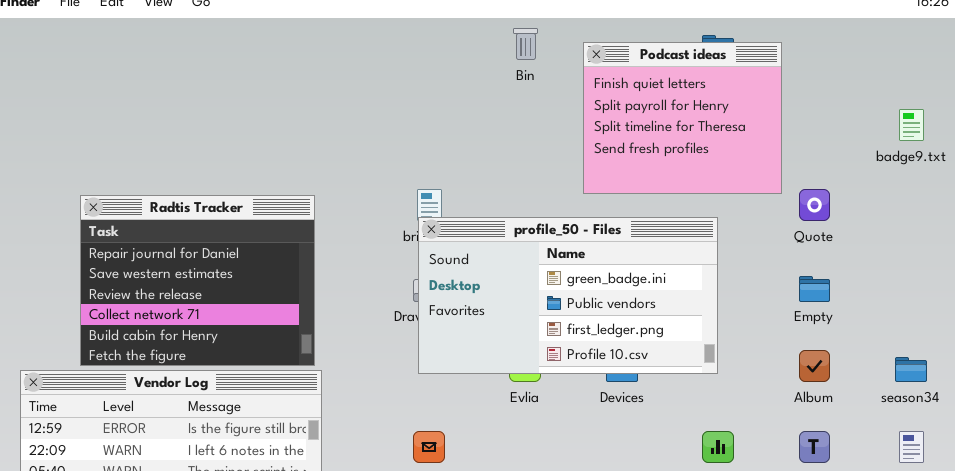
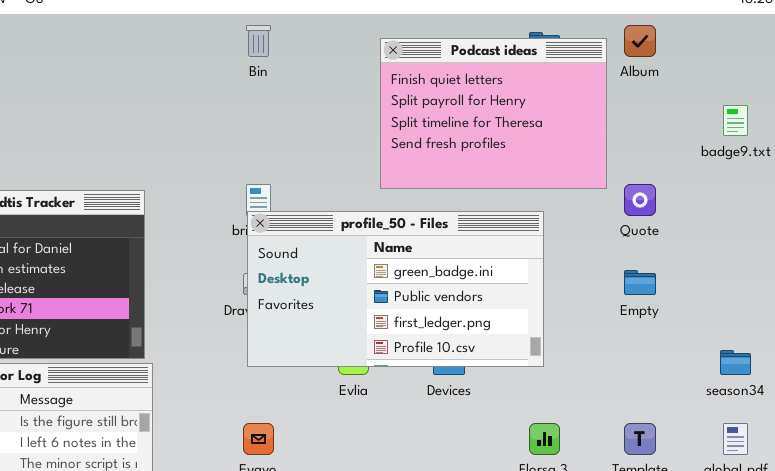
Bin: [513,28,538,60] -> [246,25,271,57], moved
Podcast ideas: [583,42,782,194] -> [380,38,607,189], resized
Album: [799,350,830,382] -> [624,25,656,57], moved

